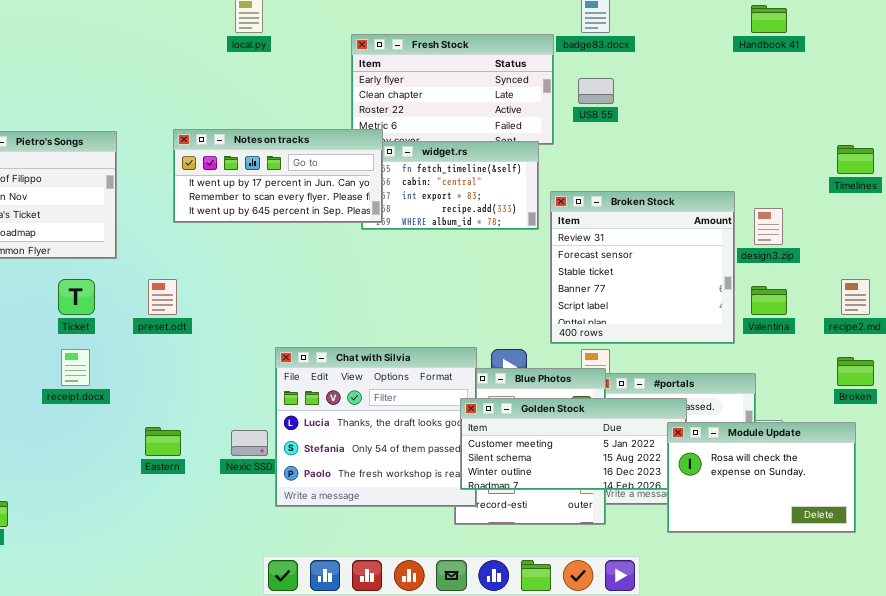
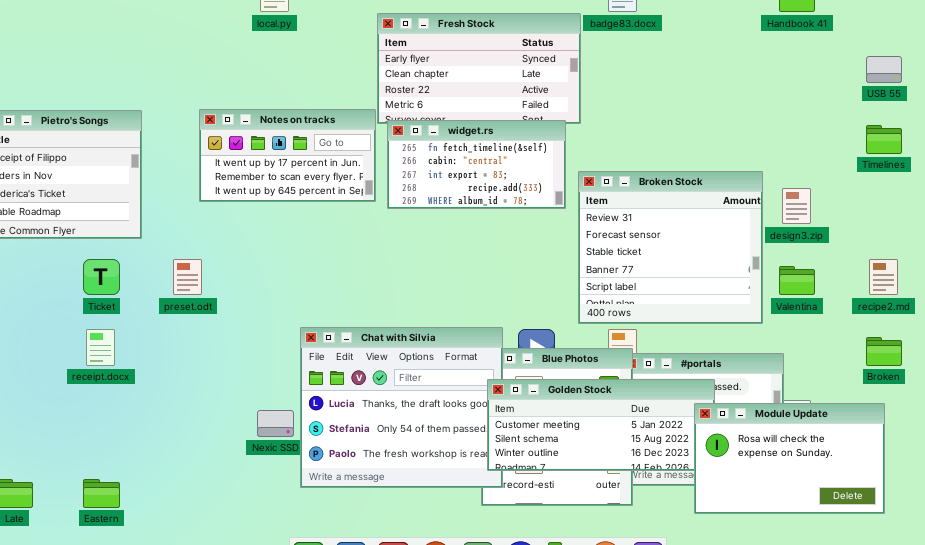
USB 55: [578,78,614,104] -> [866,56,902,83], moved
Notes on tracks: [173,129,383,223] -> [199,109,376,202], resized
Eastern: [145,427,181,456] -> [83,479,120,508], moved

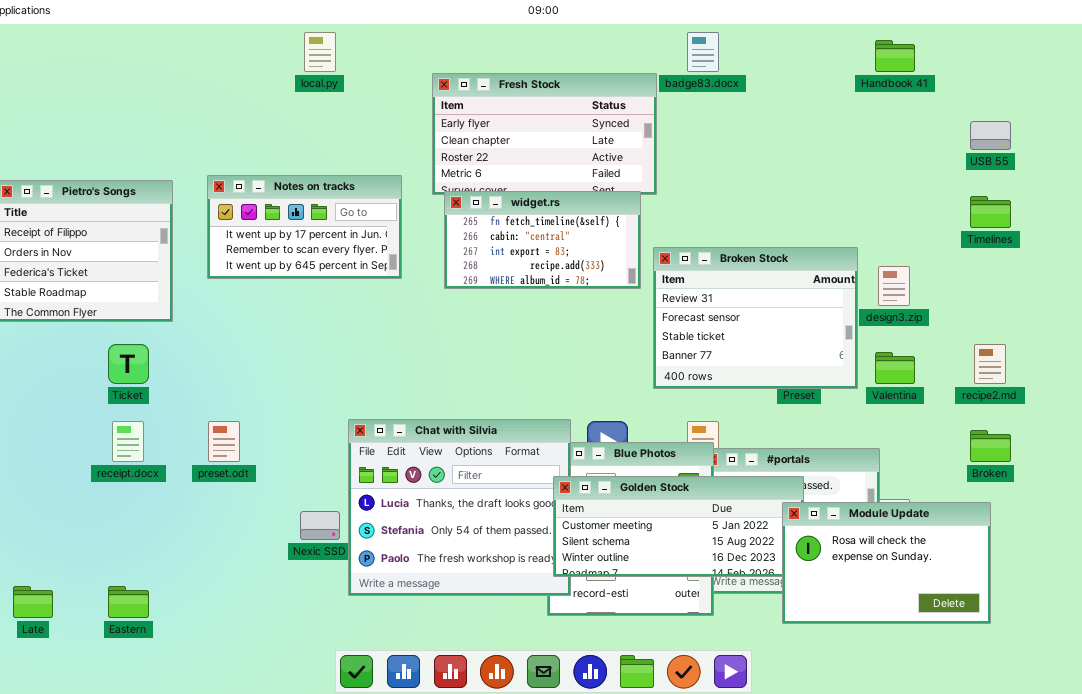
Notes on tracks: [199,109,376,202] -> [207,175,402,279], moved
Broken Stock: [578,171,763,324] -> [653,247,858,389], resized
preset.odt: [173,259,202,295] -> [208,421,240,462], moved

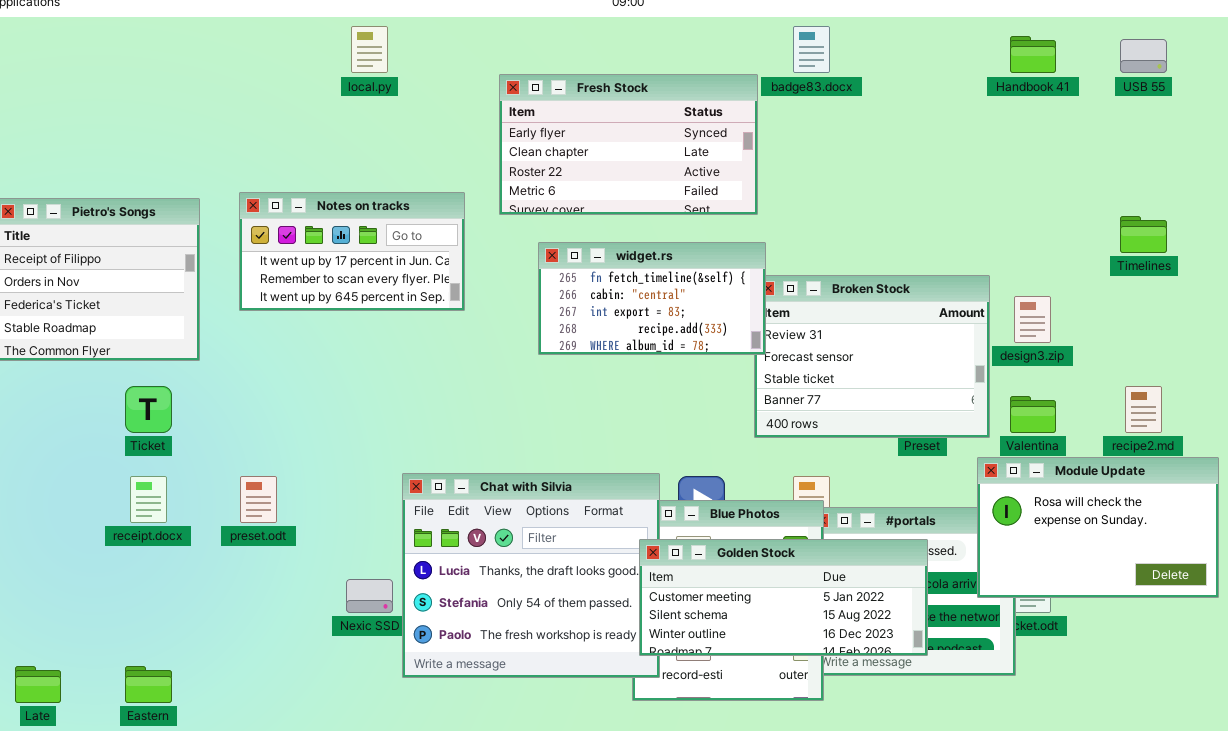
USB 55: [970,121,1011,150] -> [1120,39,1167,73], moved
widget.rs: [444,191,641,289] -> [538,242,766,355], moved
Module Update: [782,502,991,624] -> [977,457,1219,598], moved

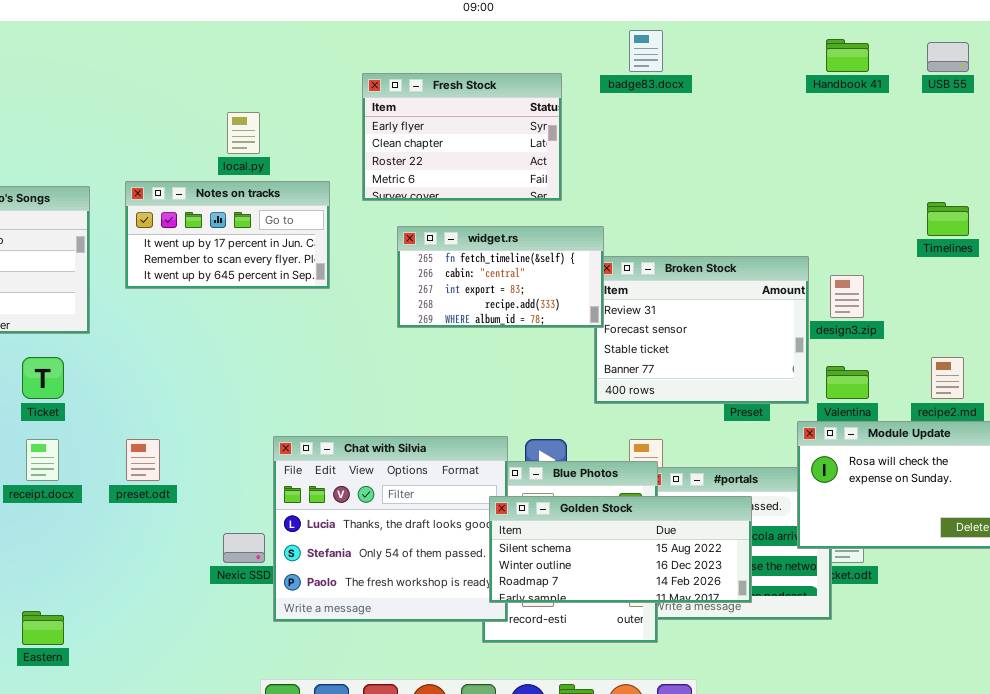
local.py: [351,26,388,73] -> [227,112,260,154], moved
Fresh Stock: [499,74,758,215] -> [362,73,562,201], resized
Golden Stock: [639,539,928,656] -> [489,496,752,603], scrolled down 1 row

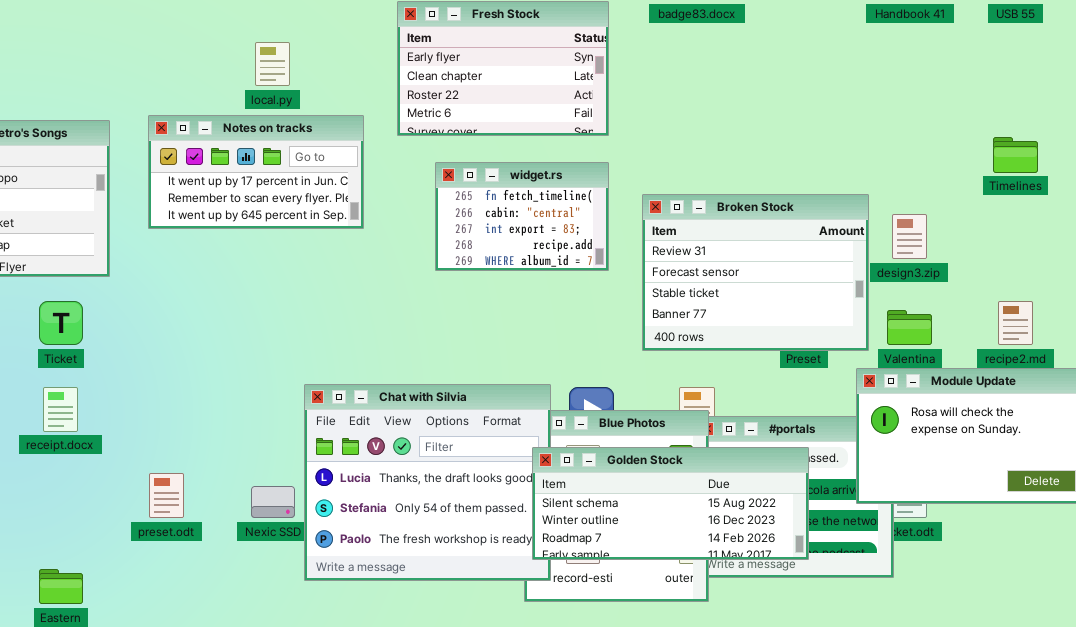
widget.rs: [397,226,604,328] -> [435,162,609,271], resized
preset.odt: [126,439,160,481] -> [149,473,184,518], moved

